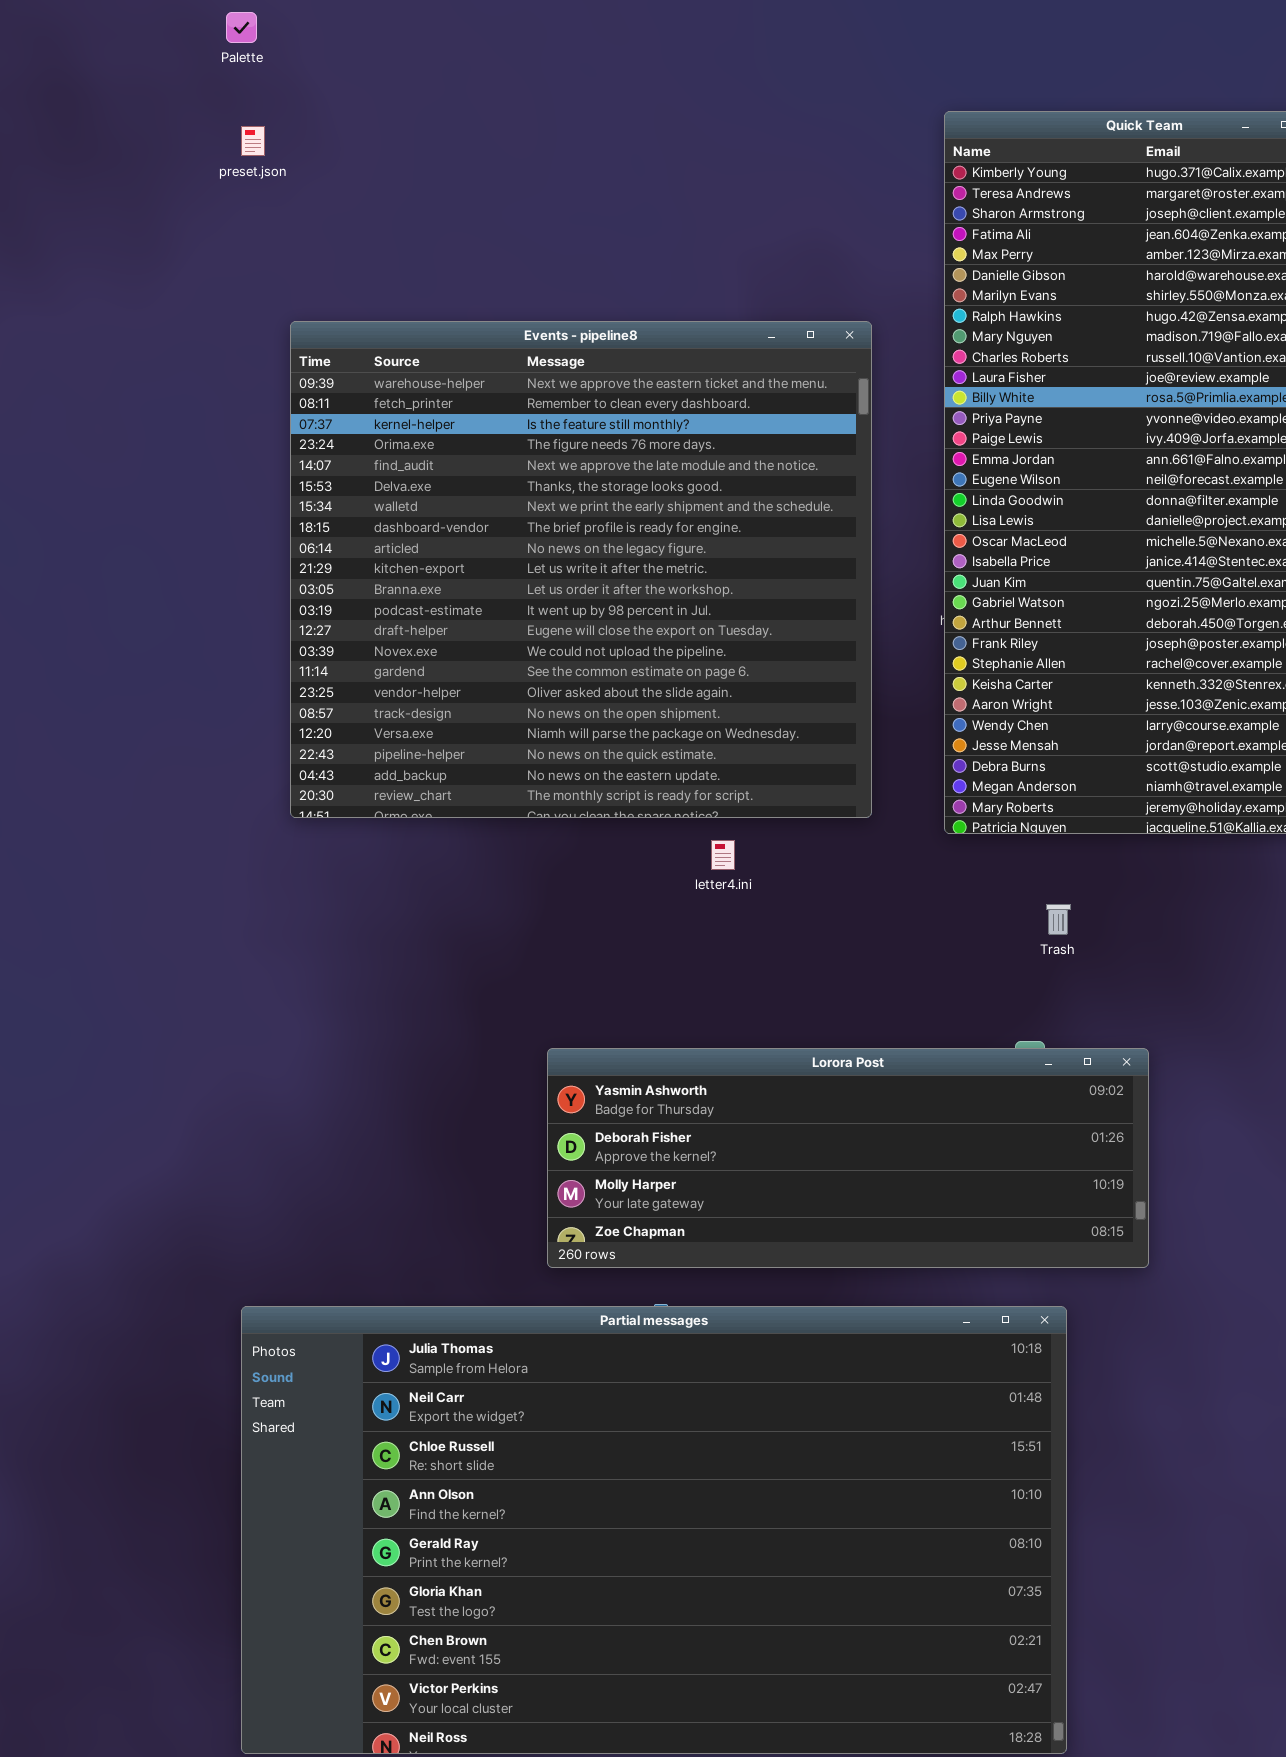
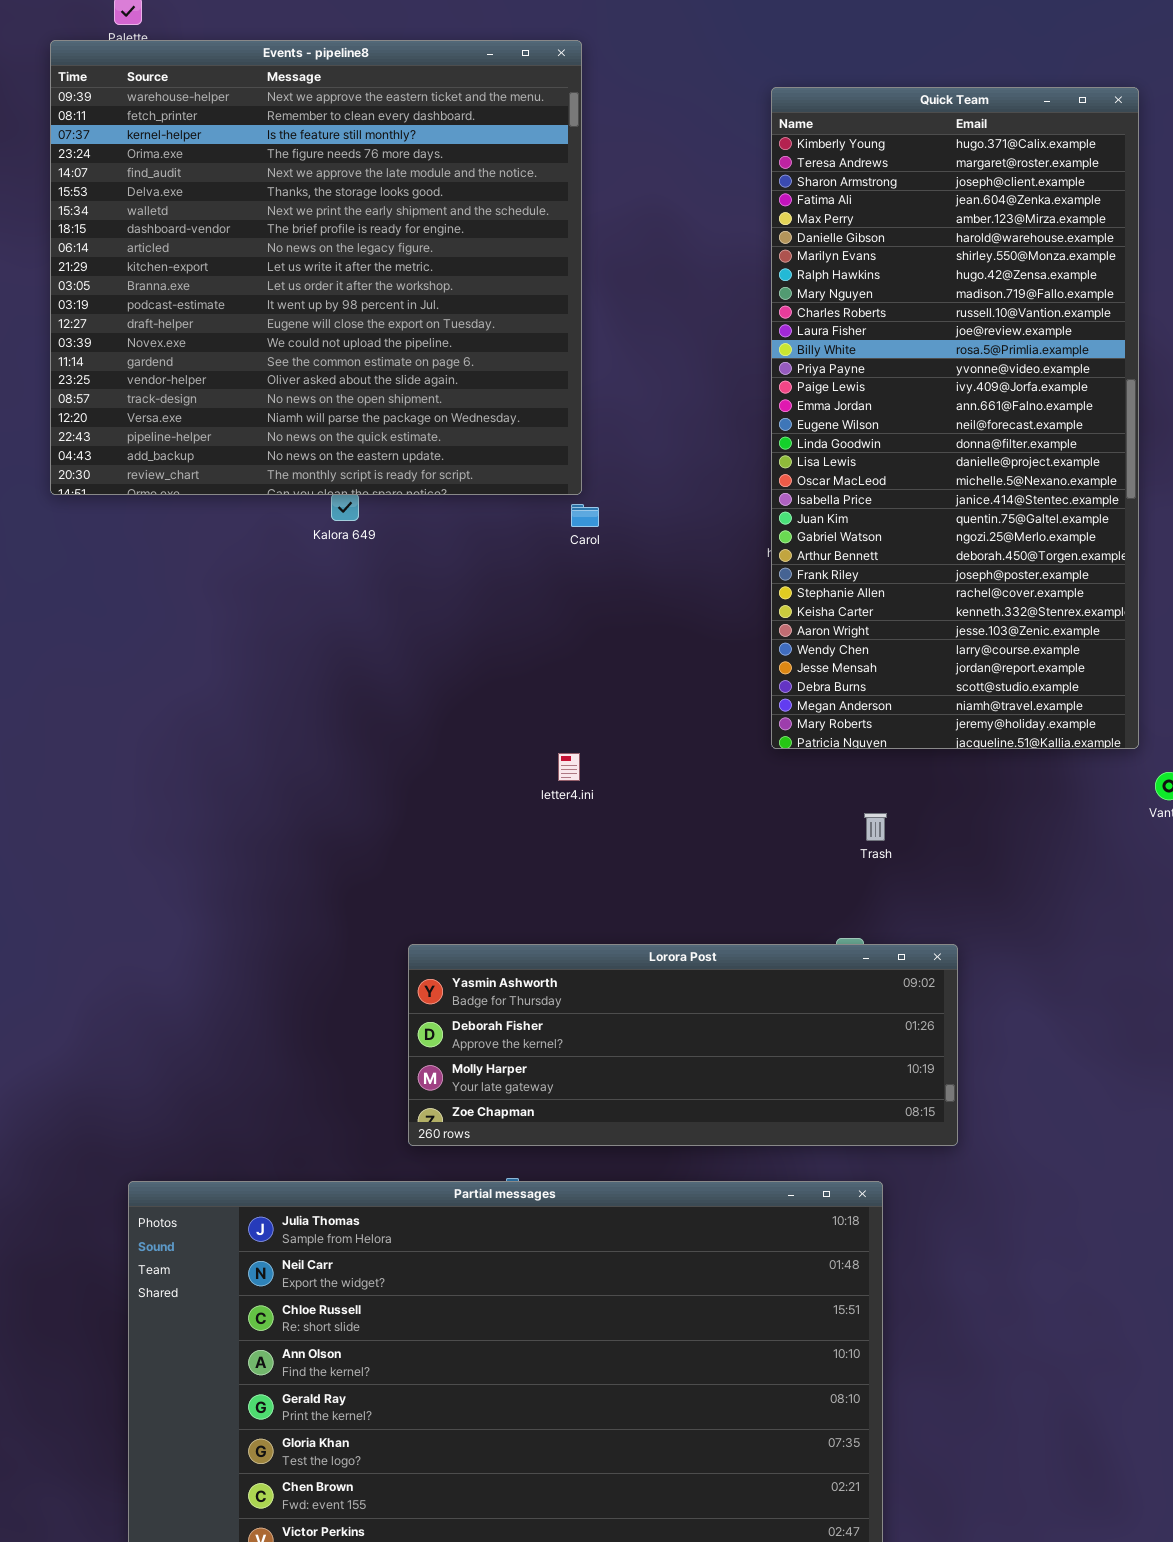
Events - pipeline8: [290,321,872,818] -> [50,40,582,495], moved

